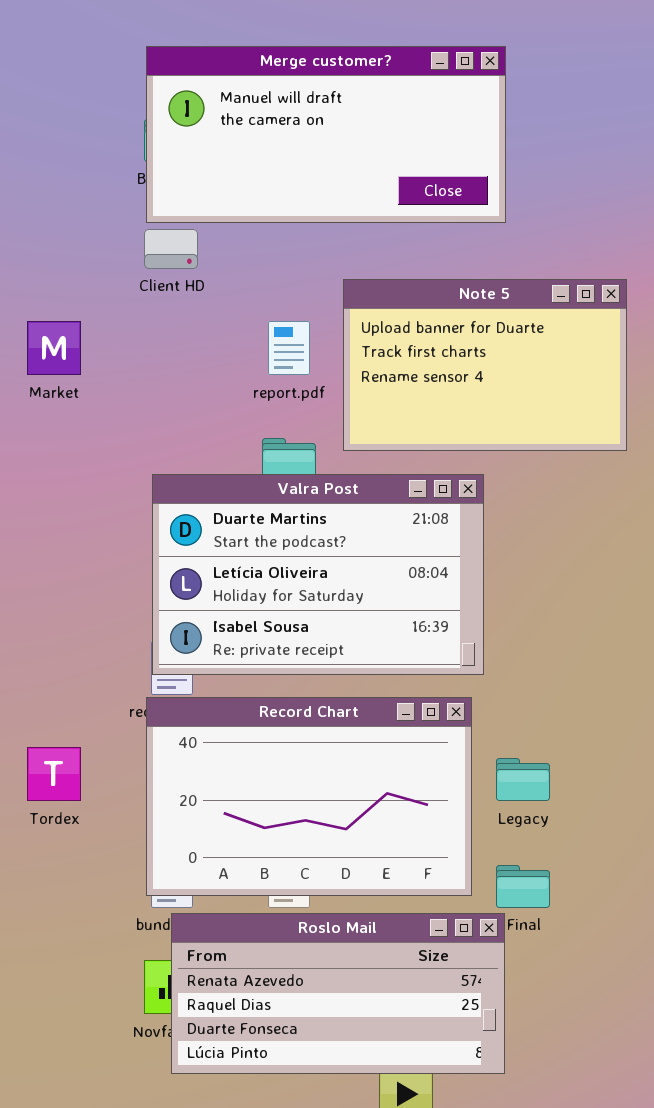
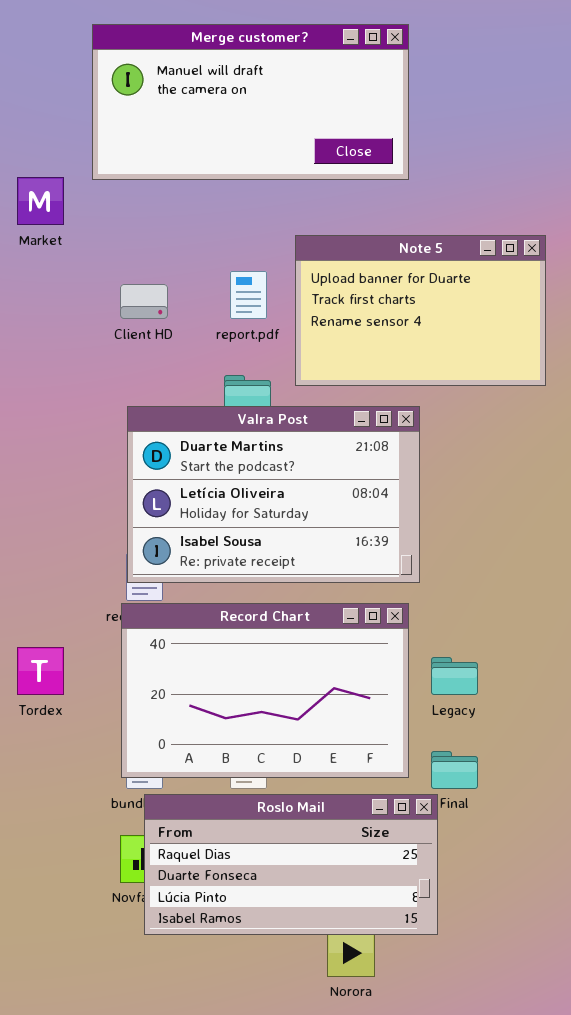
Merge customer?: [146,46,506,223] -> [92,24,409,180], moved
Client HD: [144,229,198,269] -> [120,284,168,319], moved
Market: [27,321,81,375] -> [17,177,64,225], moved
Roslo Mail: [171,913,505,1074] -> [144,794,438,935], scrolled down 1 row

